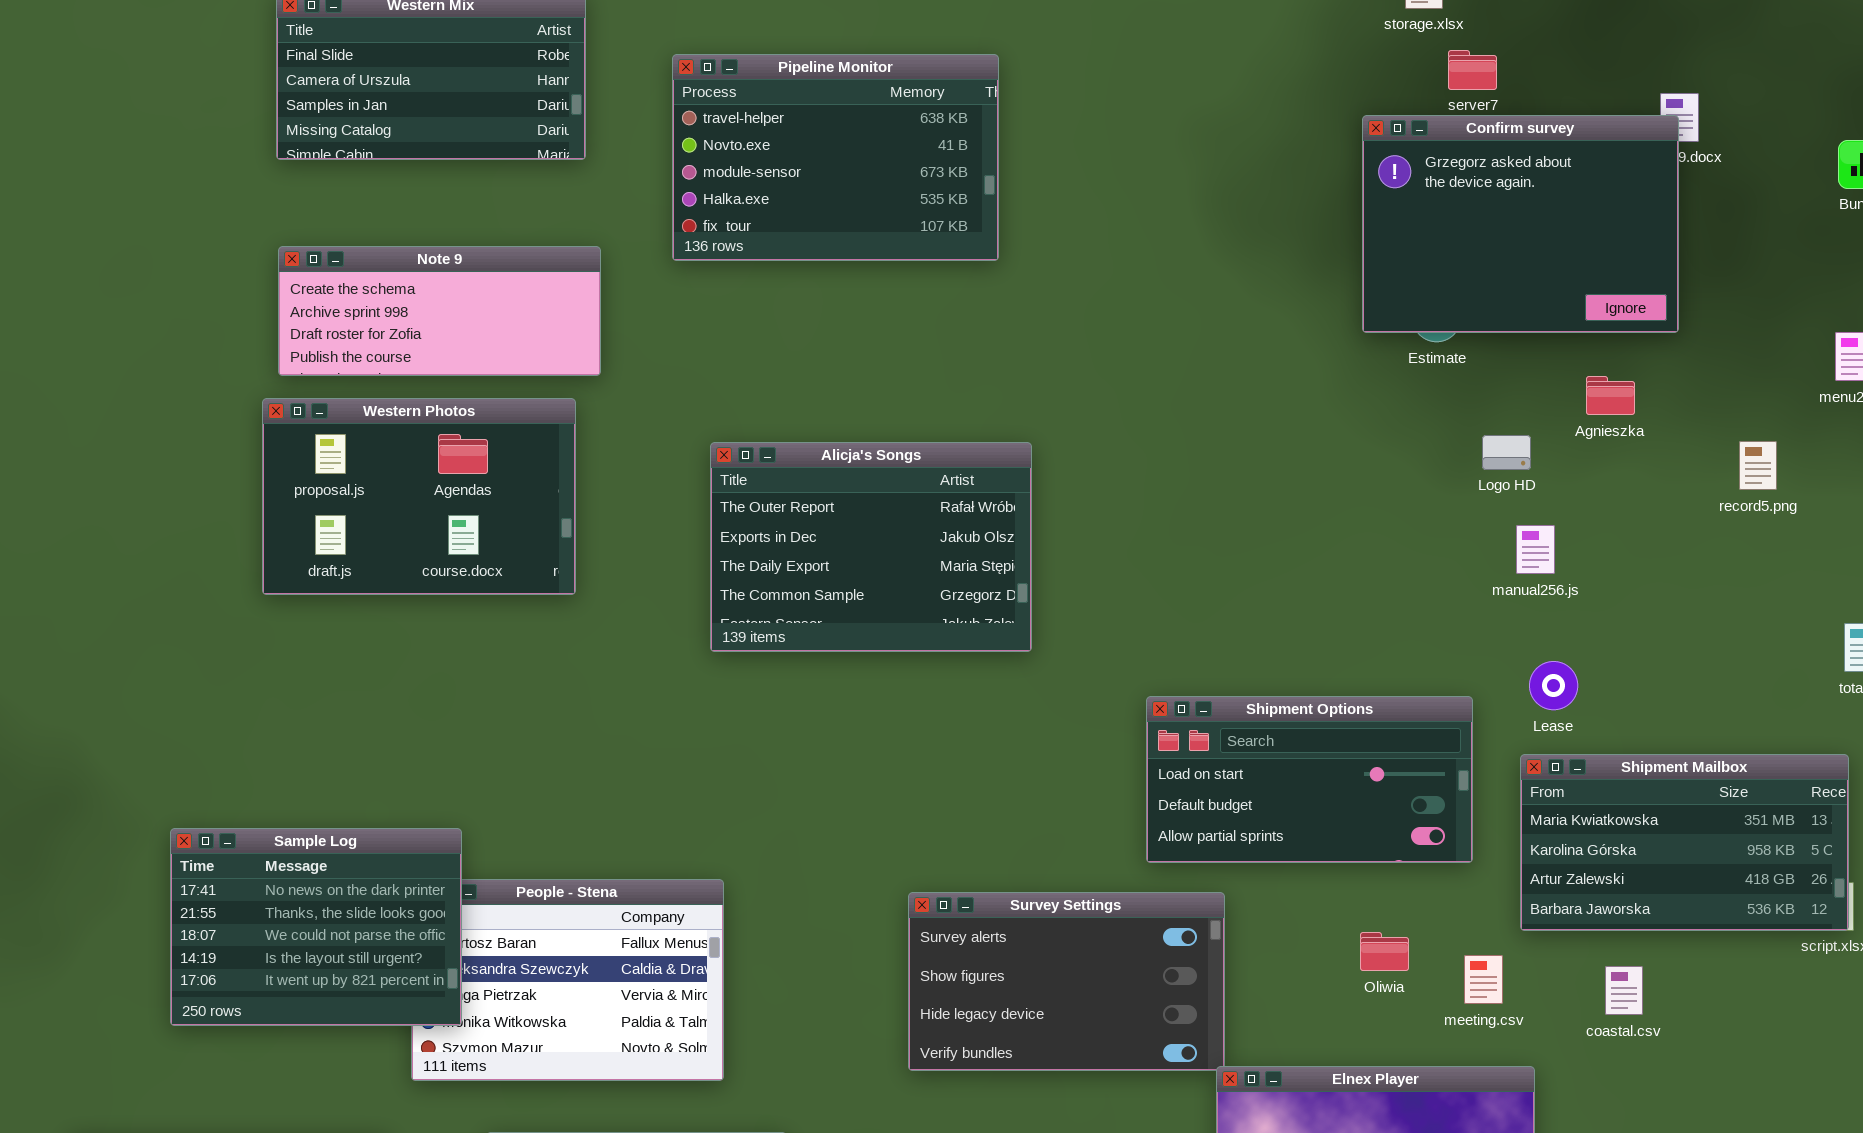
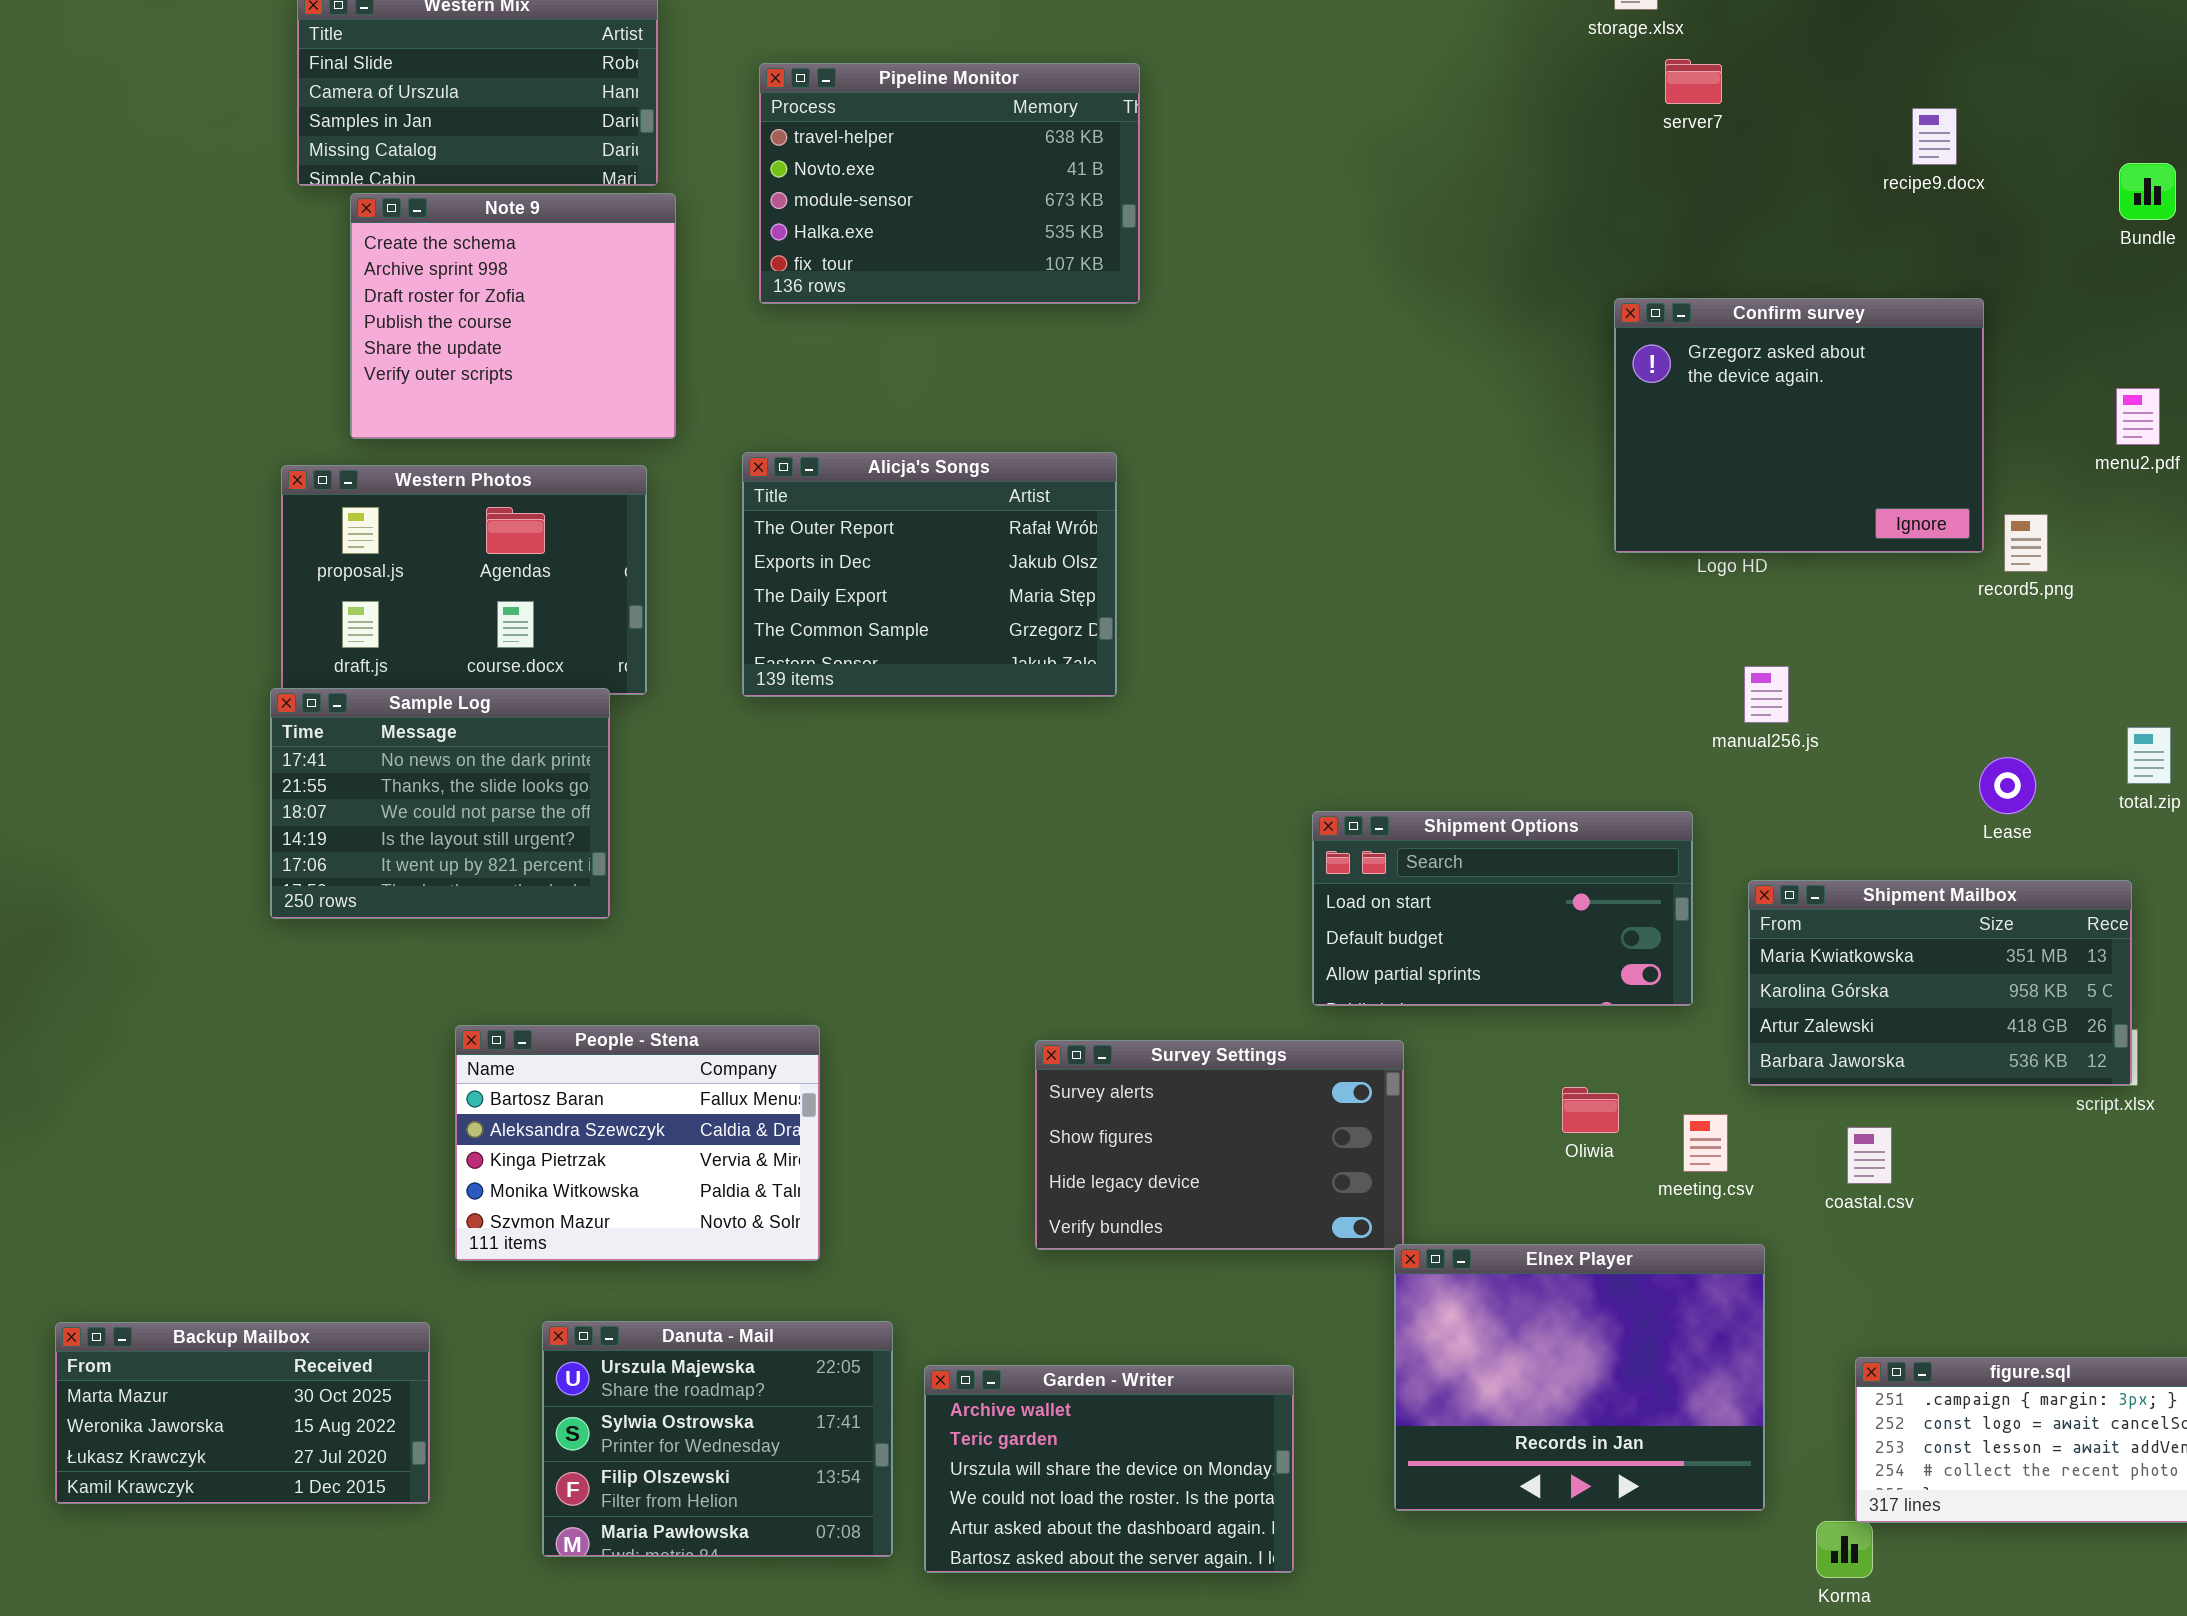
Confirm survey: [1362,115,1679,333] -> [1614,298,1984,553], moved
Note 9: [278,246,601,376] -> [350,193,676,439], resized
Alicja's Songs: [710,442,1032,652] -> [742,452,1117,697], moved
manual256.js: [1516,525,1555,574] -> [1744,666,1789,723], moved
Lease: [1529,661,1578,710] -> [1979,757,2036,814], moved
Sample Log: [170,828,462,1026] -> [270,688,610,919], moved

